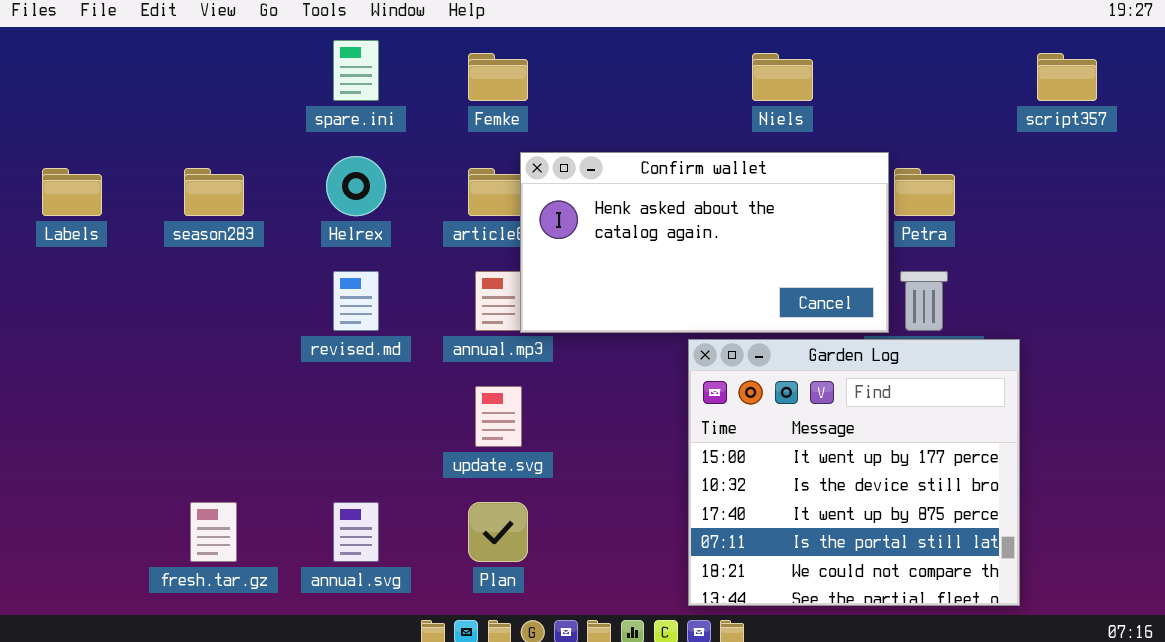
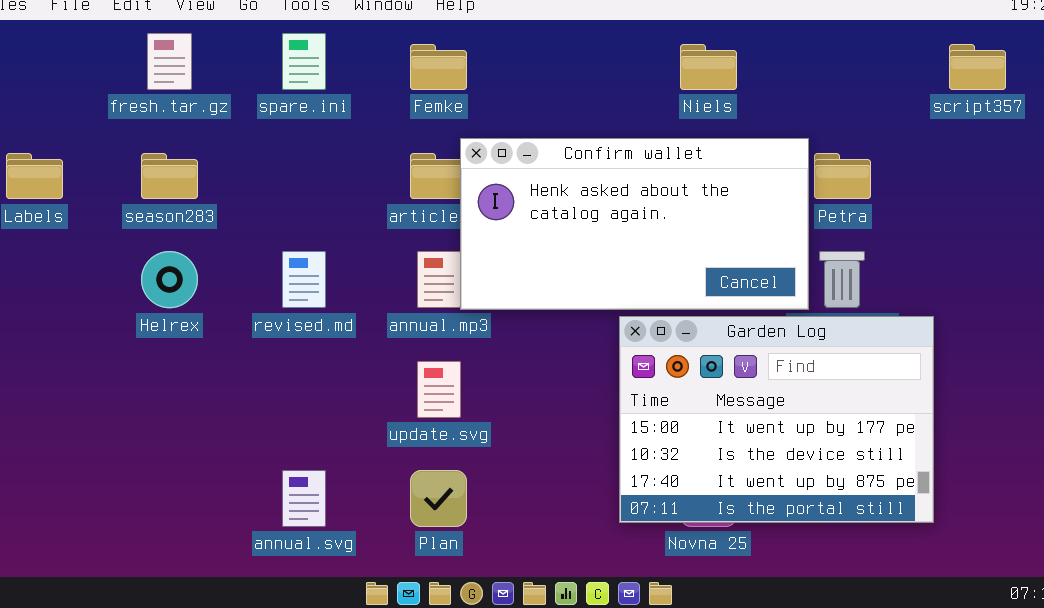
Helrex: [326,156,386,216] -> [141,251,198,308], moved
Garden Log: [688,339,1020,606] -> [619,316,934,523], resized
fresh.tar.gz: [190,502,237,562] -> [147,33,192,90], moved

